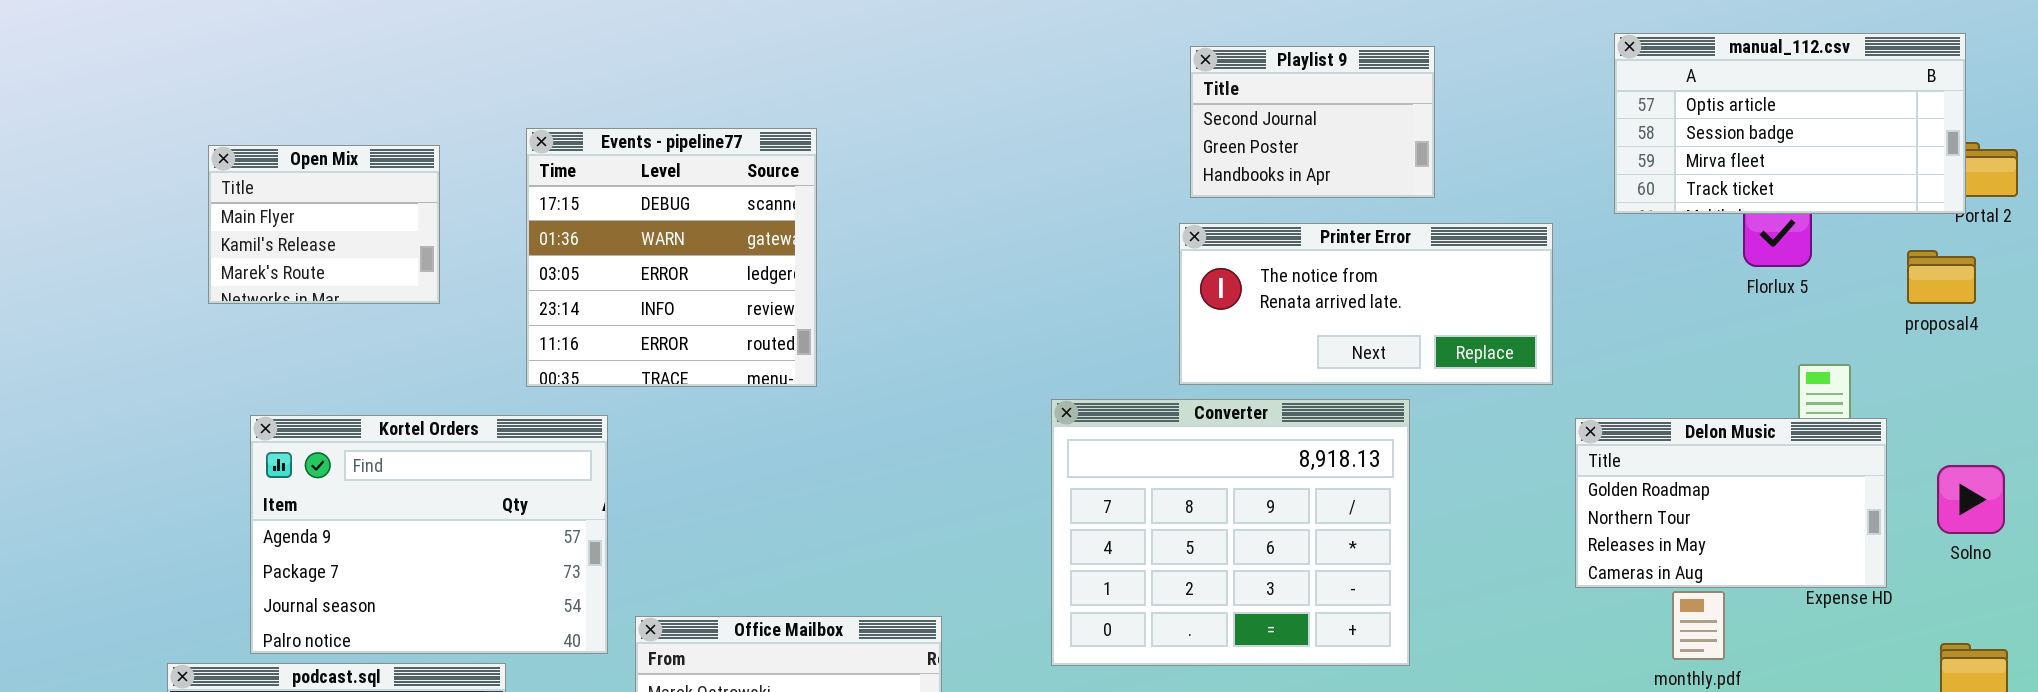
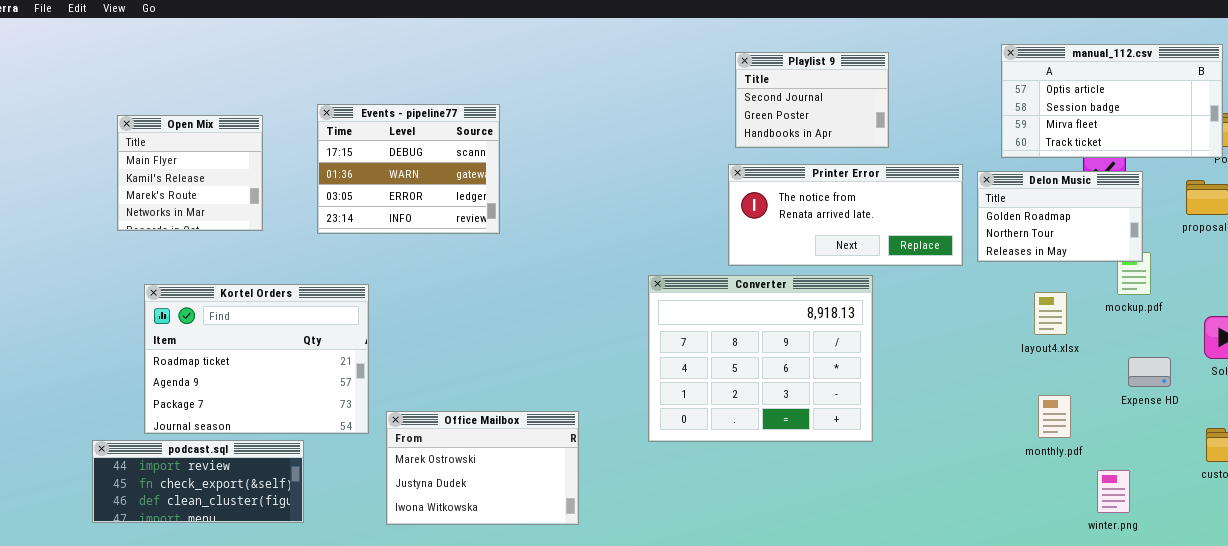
Events - pipeline77: [526,128,817,387] -> [317,104,500,234], resized
Open Mix: [208,145,440,304] -> [117,115,263,231], resized
Kortel Orders: [250,415,608,654] -> [144,284,369,434], scrolled up 1 row
Delon Music: [1575,418,1887,588] -> [977,171,1143,262], moved, resized

